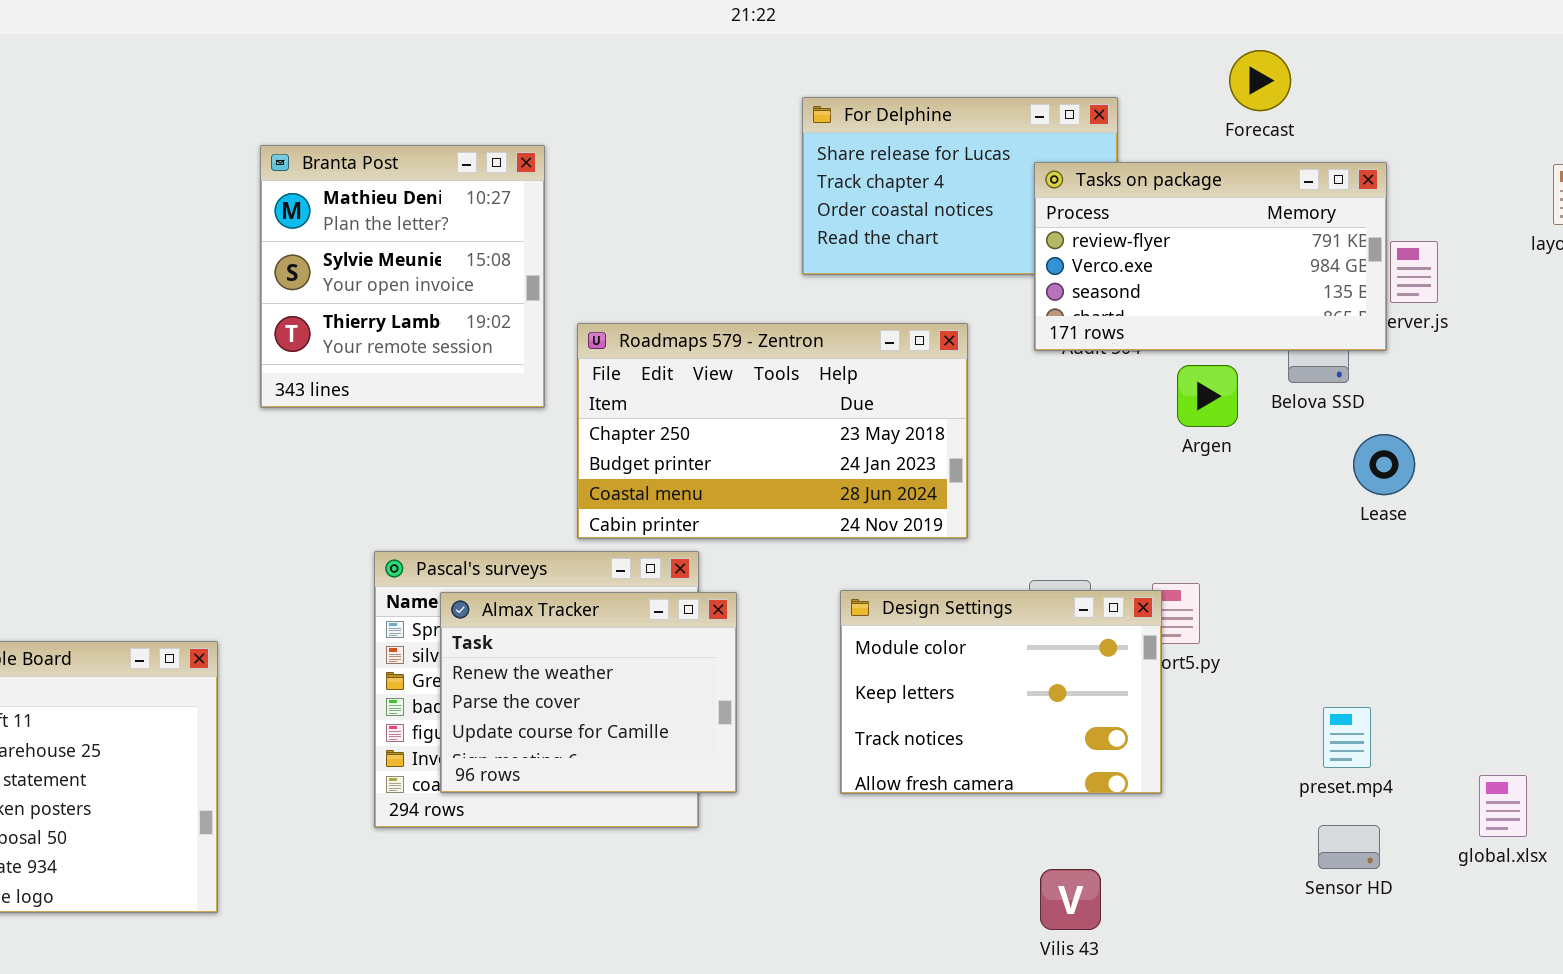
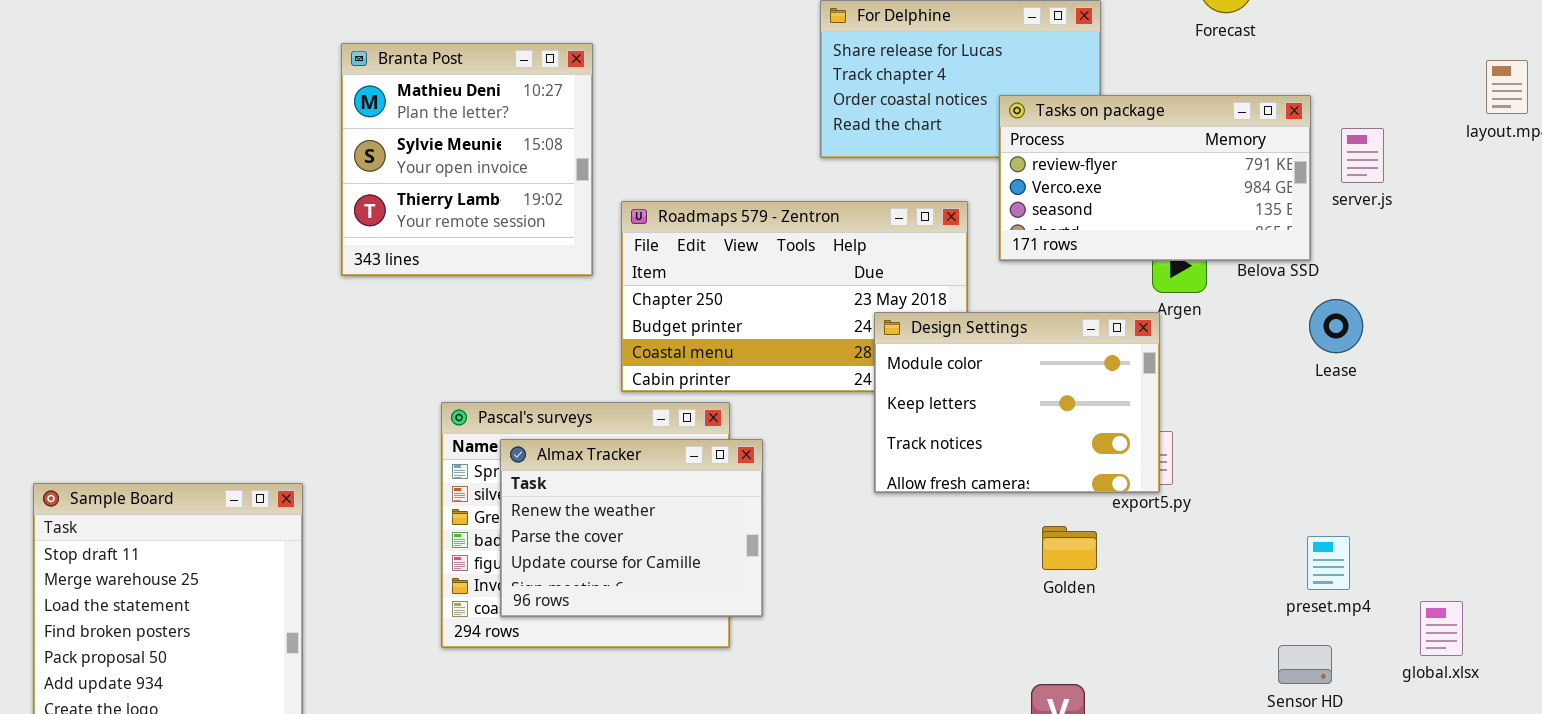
Tasks on package: [1034,162,1387,351] -> [999,95,1311,261], moved
Design Settings: [840,590,1162,794] -> [874,312,1160,493], moved
preset.mp4: [1323,707,1371,768] -> [1307,536,1350,590], moved

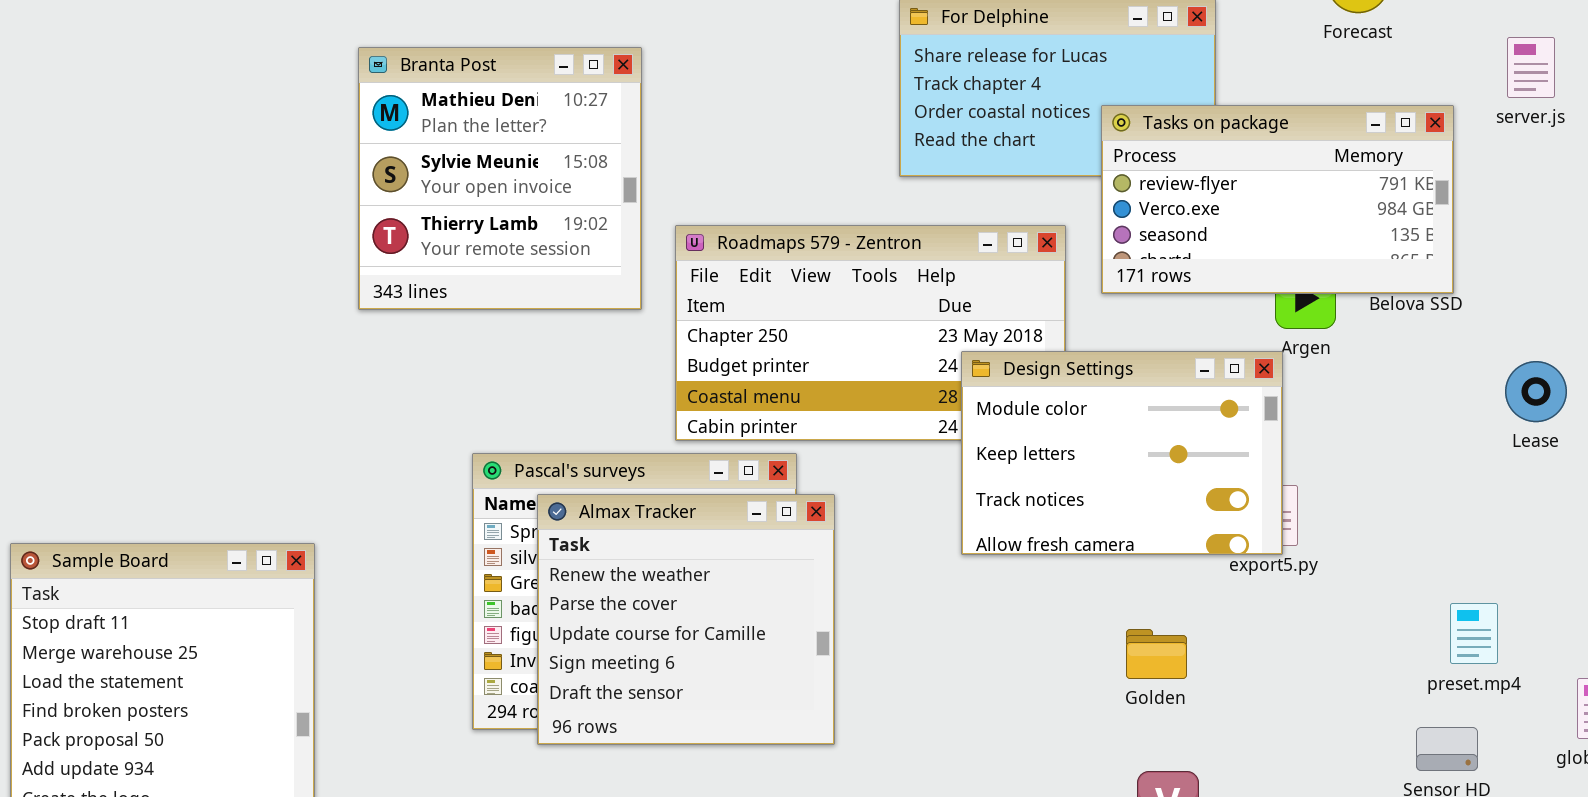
server.js: [1341,128,1384,183] -> [1507,37,1555,98], moved
Lease: [1309,299,1363,353] -> [1505,361,1567,422], moved
Almax Tracker: [500,439,763,617] -> [537,494,835,745], resized
Golden: [1042,526,1097,570] -> [1126,629,1187,679], moved

